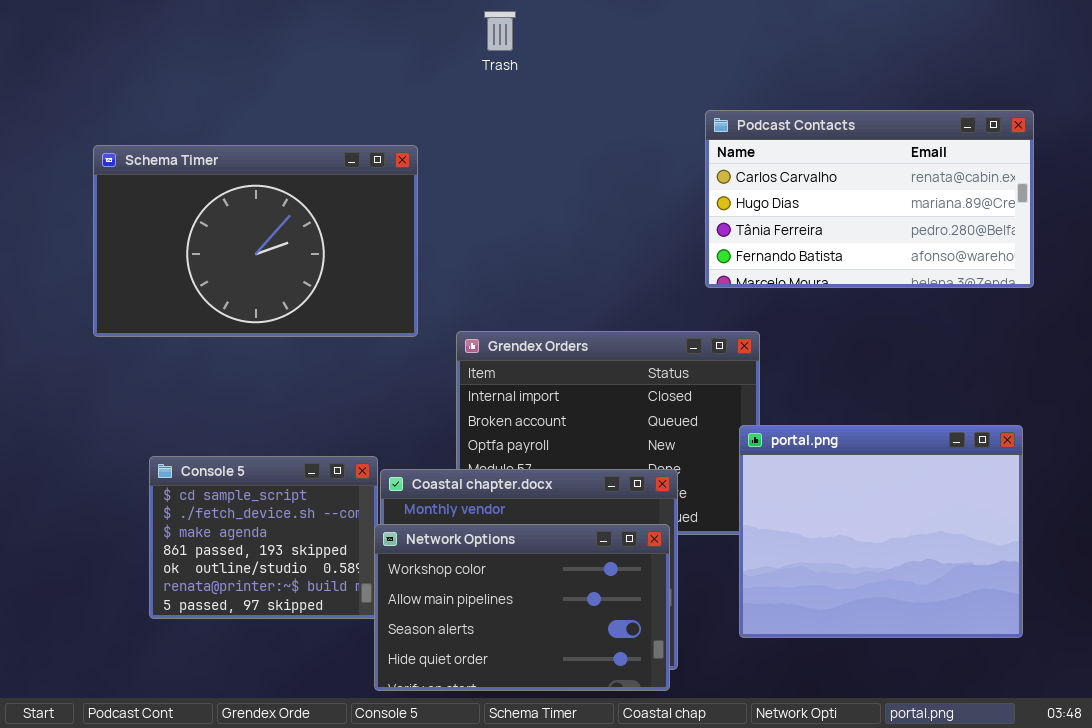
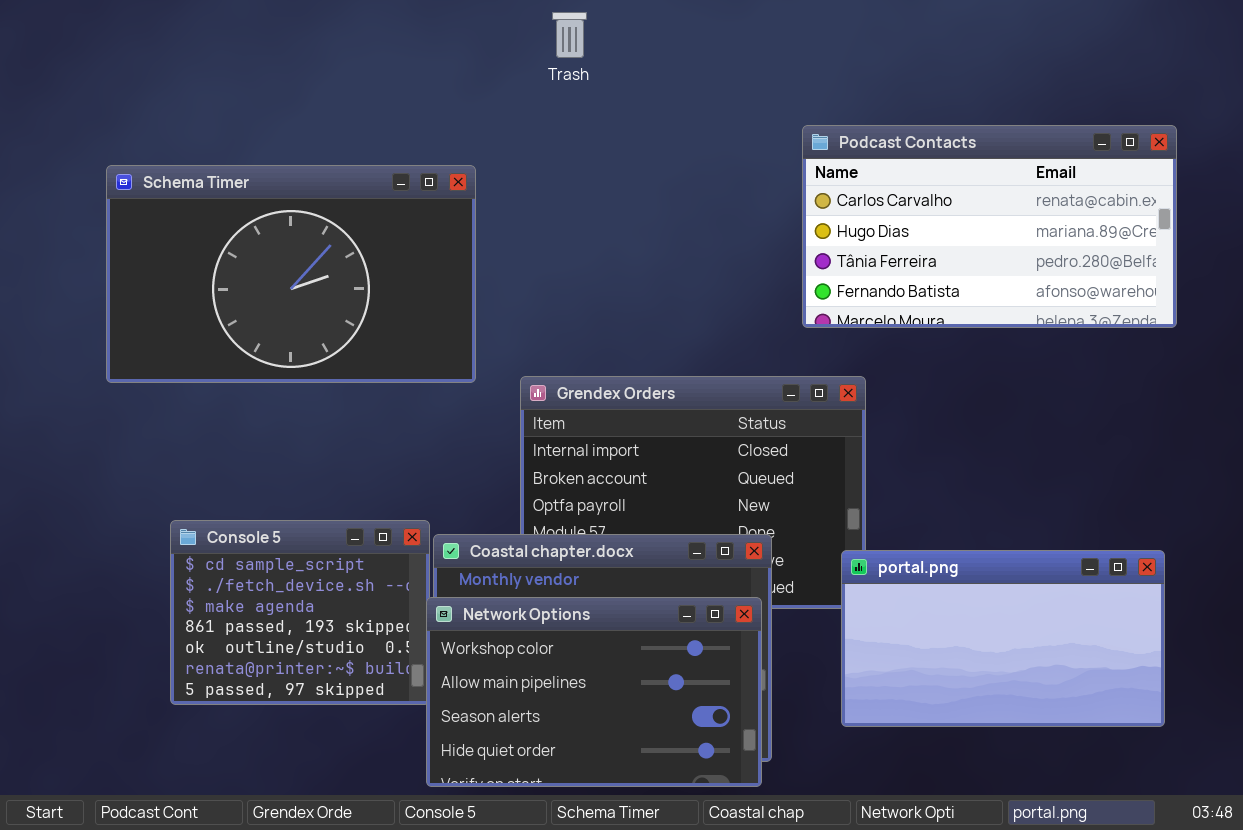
portal.png: [739,425,1023,638] -> [841,550,1165,727], resized

